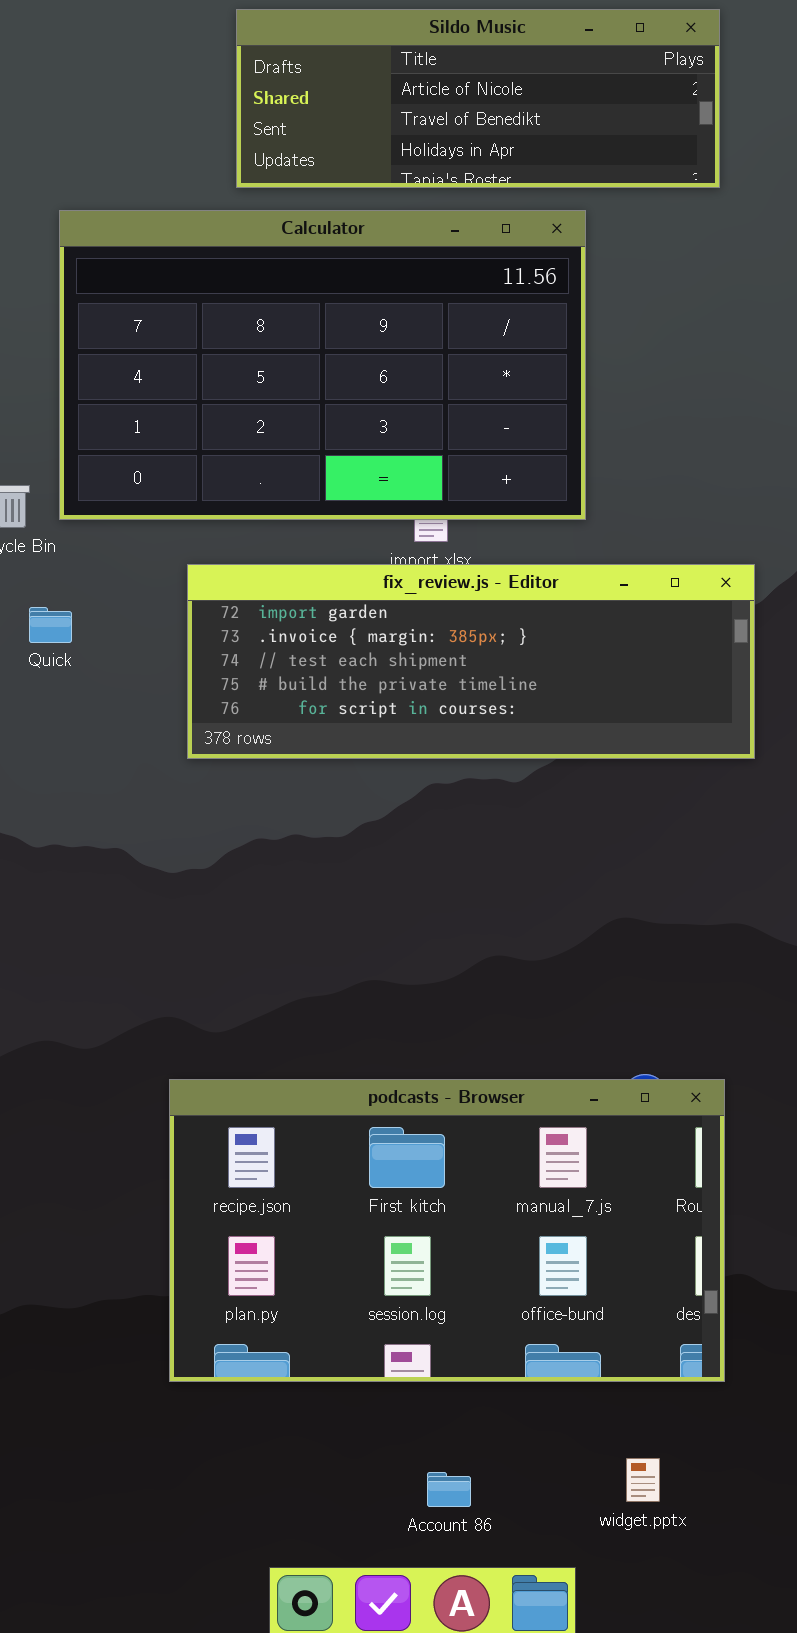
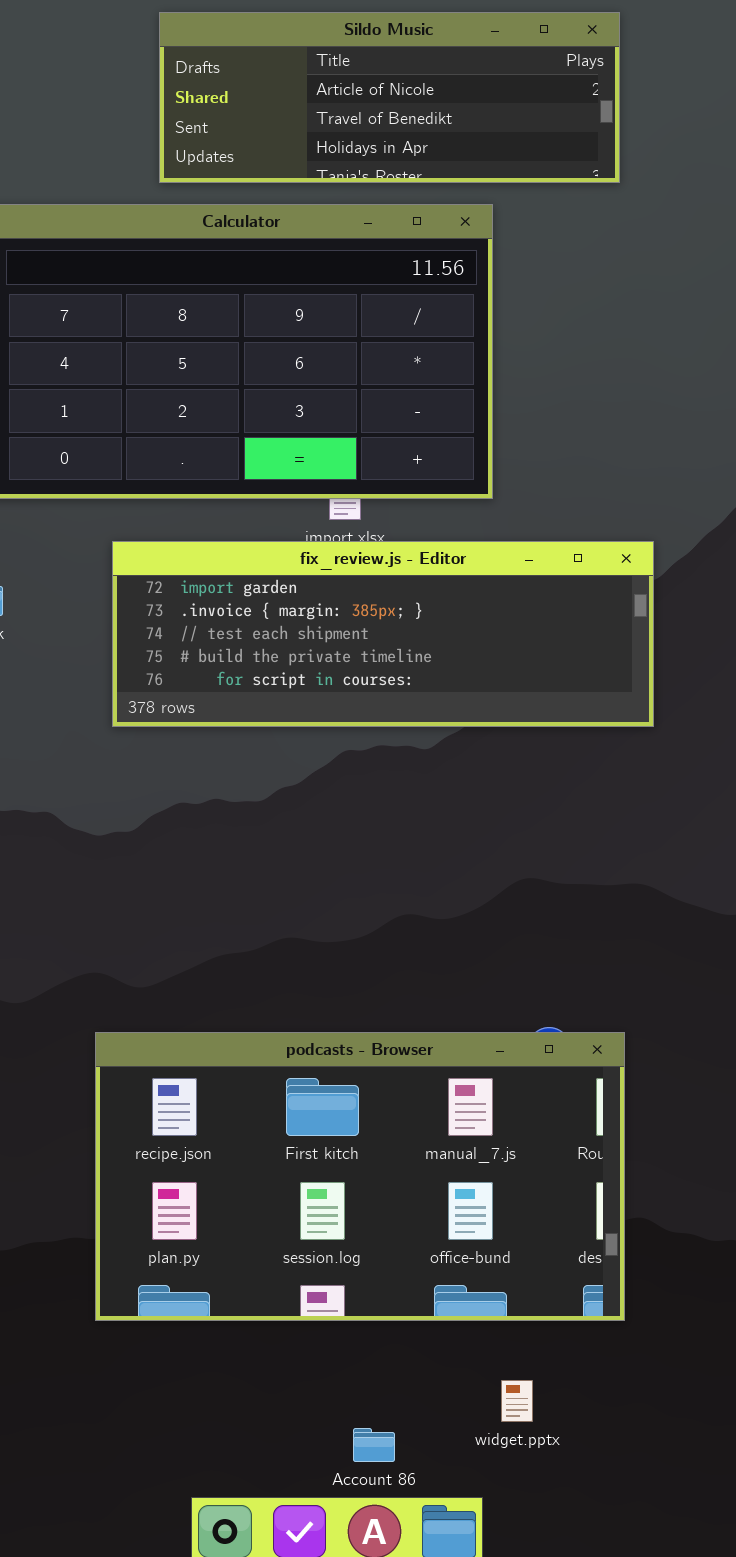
widget.pptx: [626,1458,660,1502] -> [501,1380,533,1422], moved
Account 86: [427,1472,471,1507] -> [353,1428,395,1462], moved

